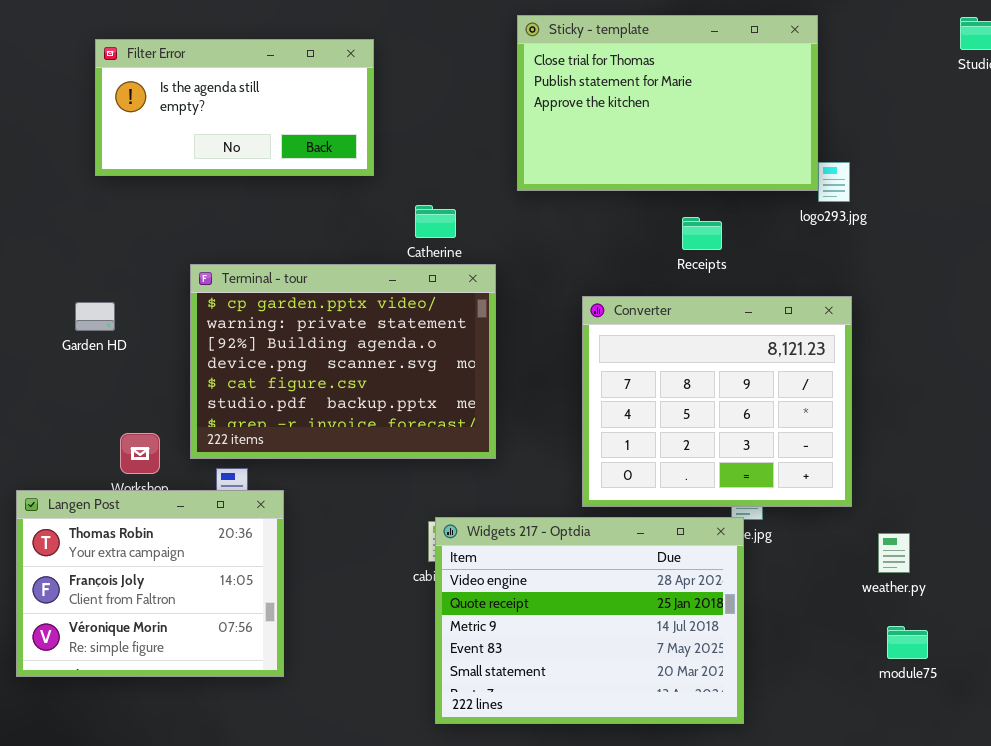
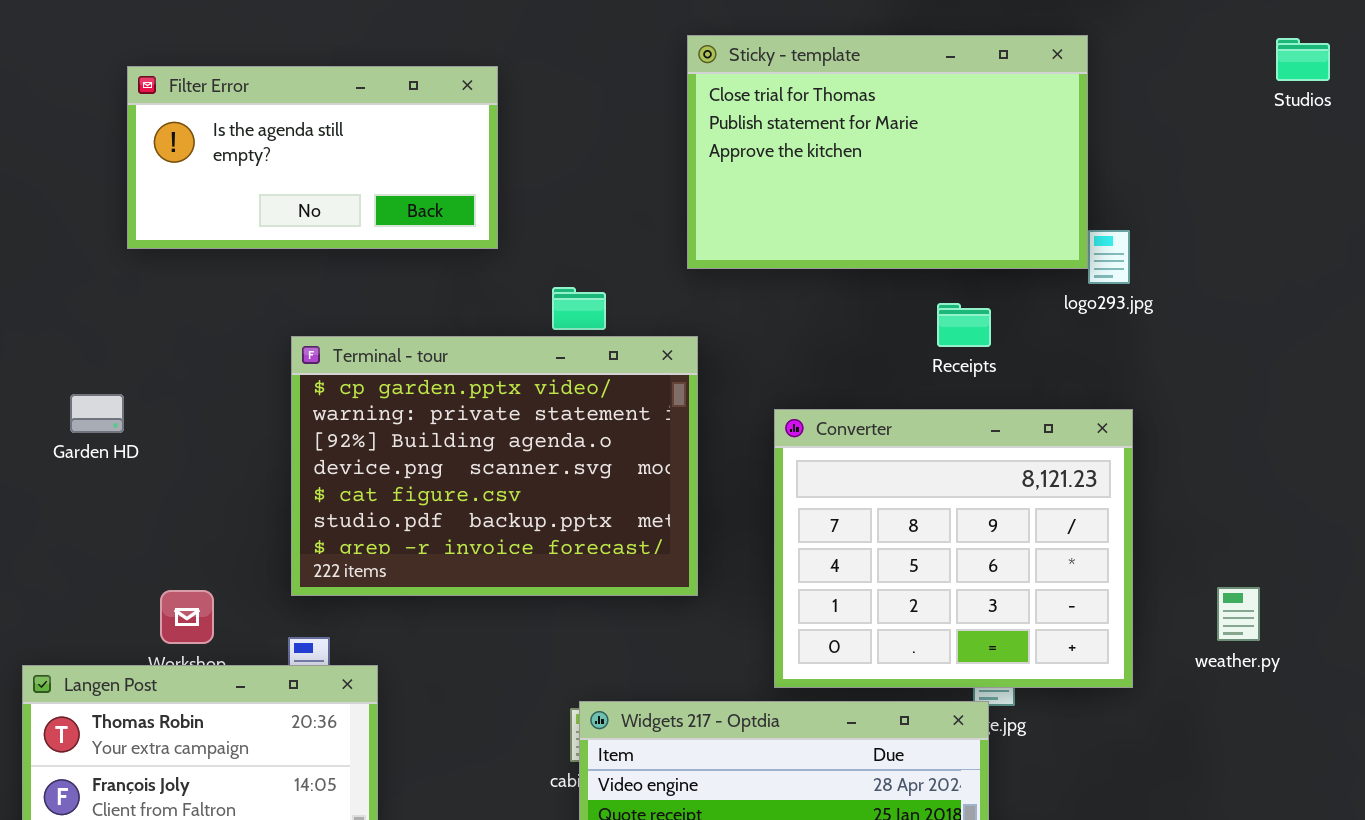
Receipts: [682,217,722,250] -> [937,303,991,347], moved
Terminal - tour: [190,264,496,459] -> [291,336,698,596], moved
Garden HD: [75,302,115,331] -> [70,394,124,433], moved
weather.py: [878,533,910,573] -> [1217,587,1260,641], moved

